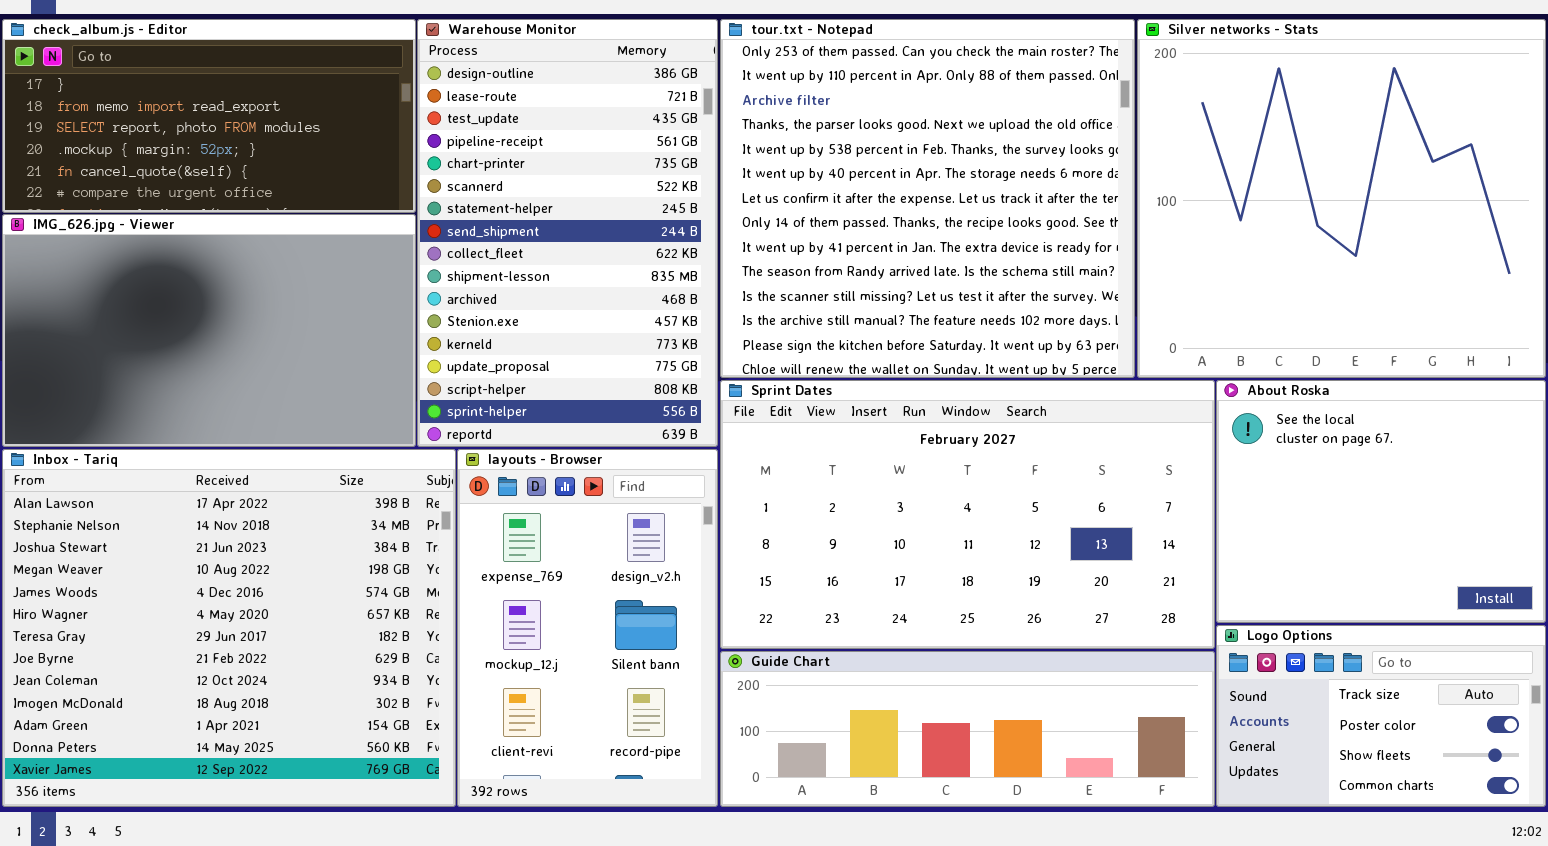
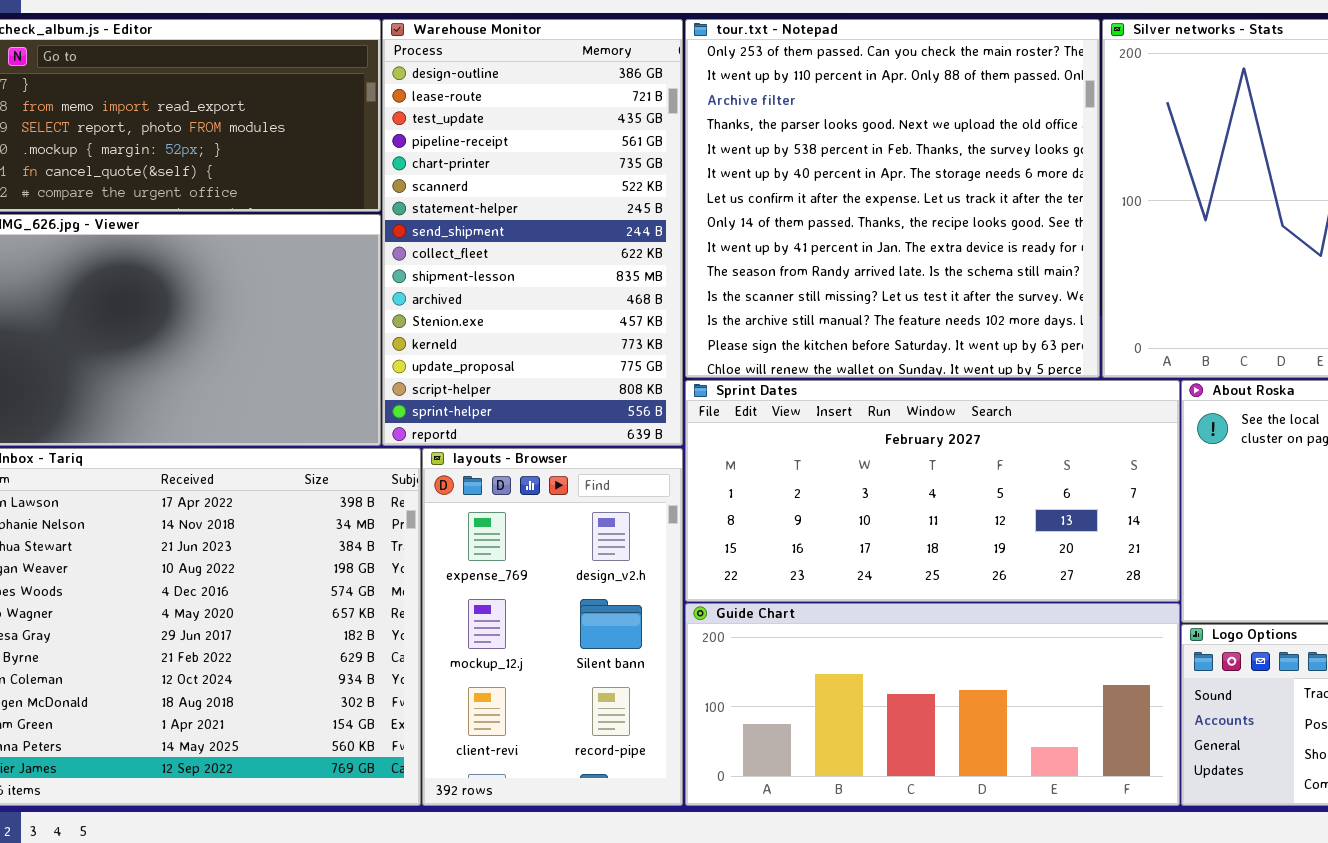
Sprint Dates: [720,380,1215,649] -> [685,380,1180,602], resized
Guide Chart: [720,651,1215,807] -> [685,603,1180,806], resized

